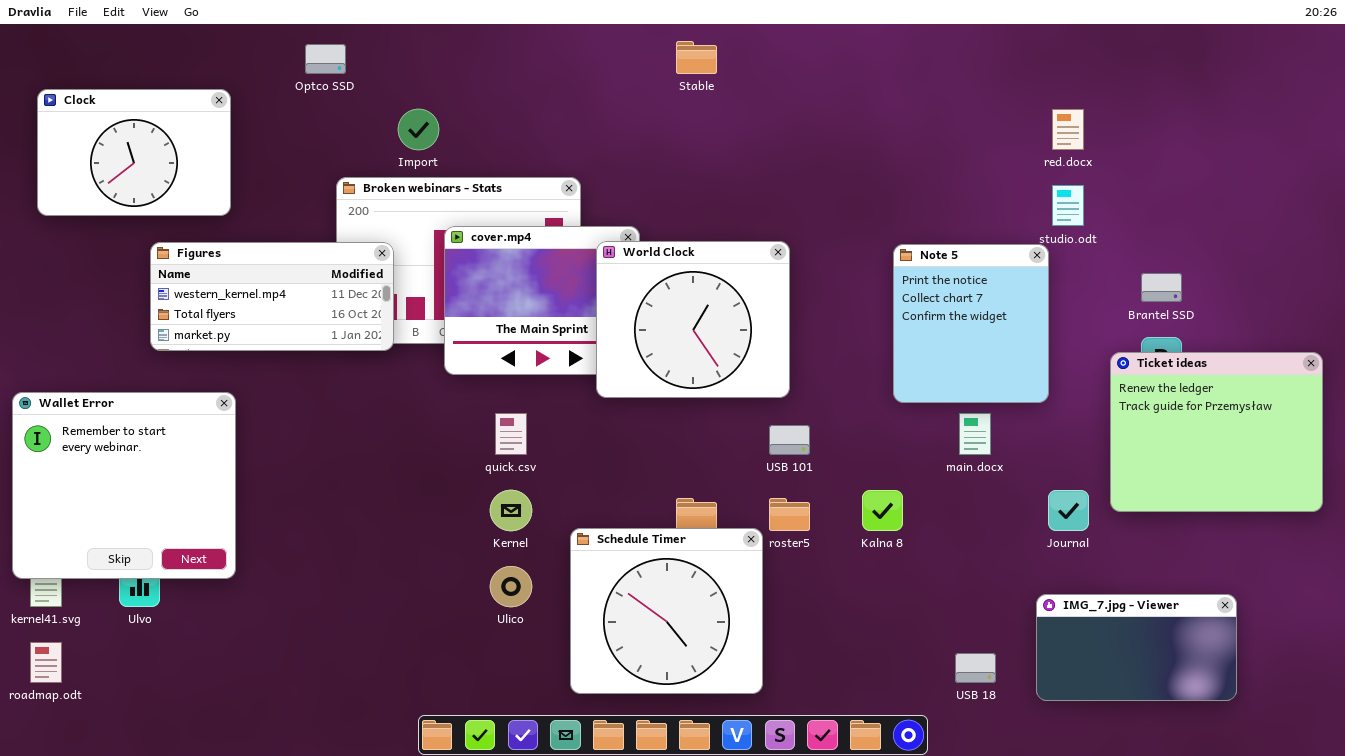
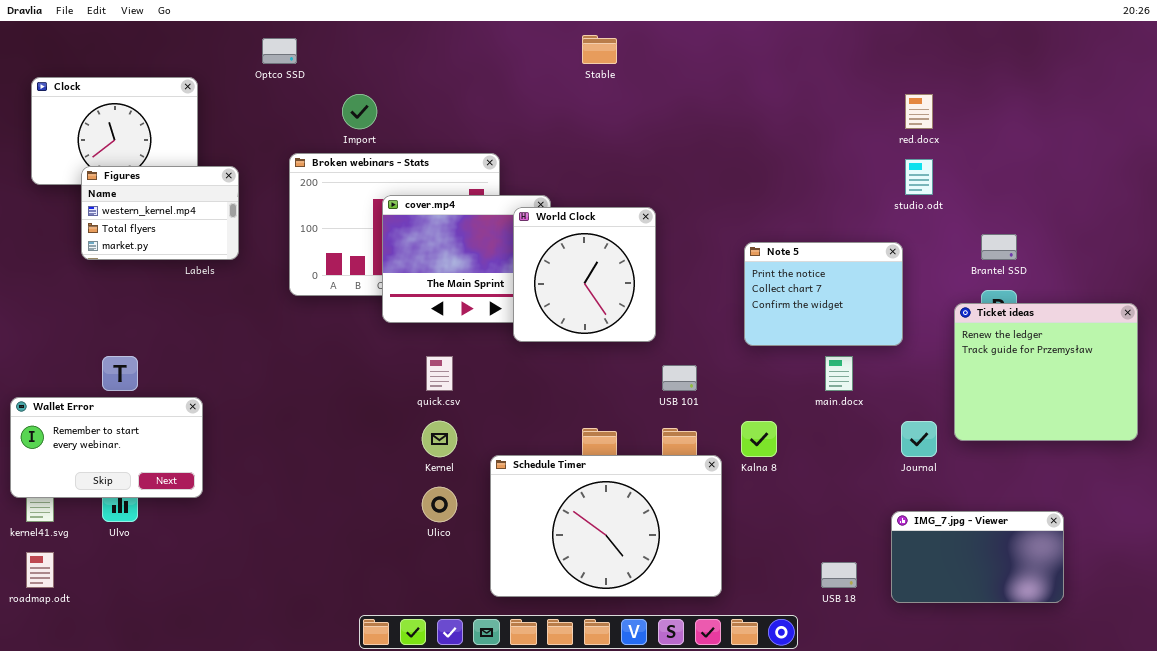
World Clock: [596,241,790,398] -> [513,207,656,342], resized
Figures: [150,242,394,351] -> [81,166,239,260], moved, resized
Note 5: [893,244,1049,403] -> [744,242,903,346], resized
Wallet Error: [12,392,236,579] -> [10,397,203,498], resized
Schedule Timer: [570,528,763,694] -> [490,455,722,597], resized

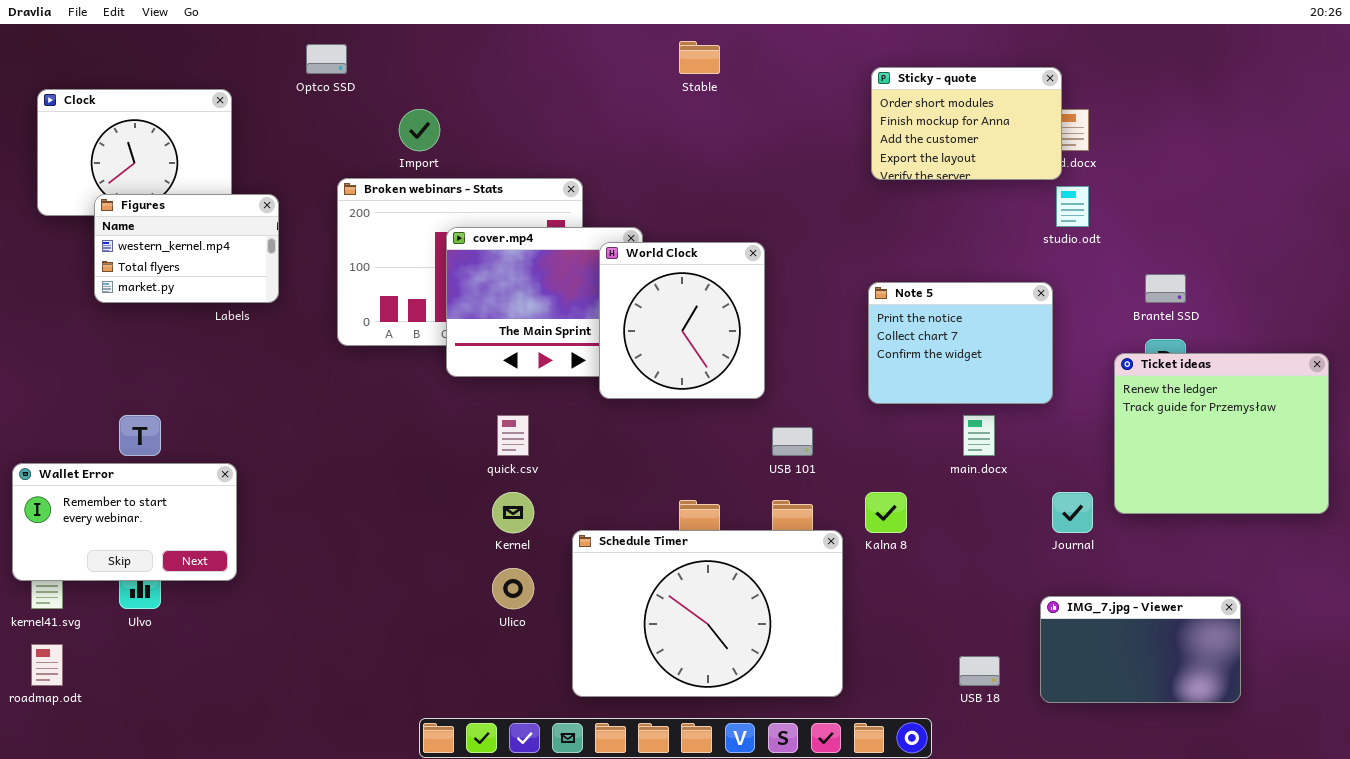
Sticky - quote: none -> [871,67,1062,180], opened

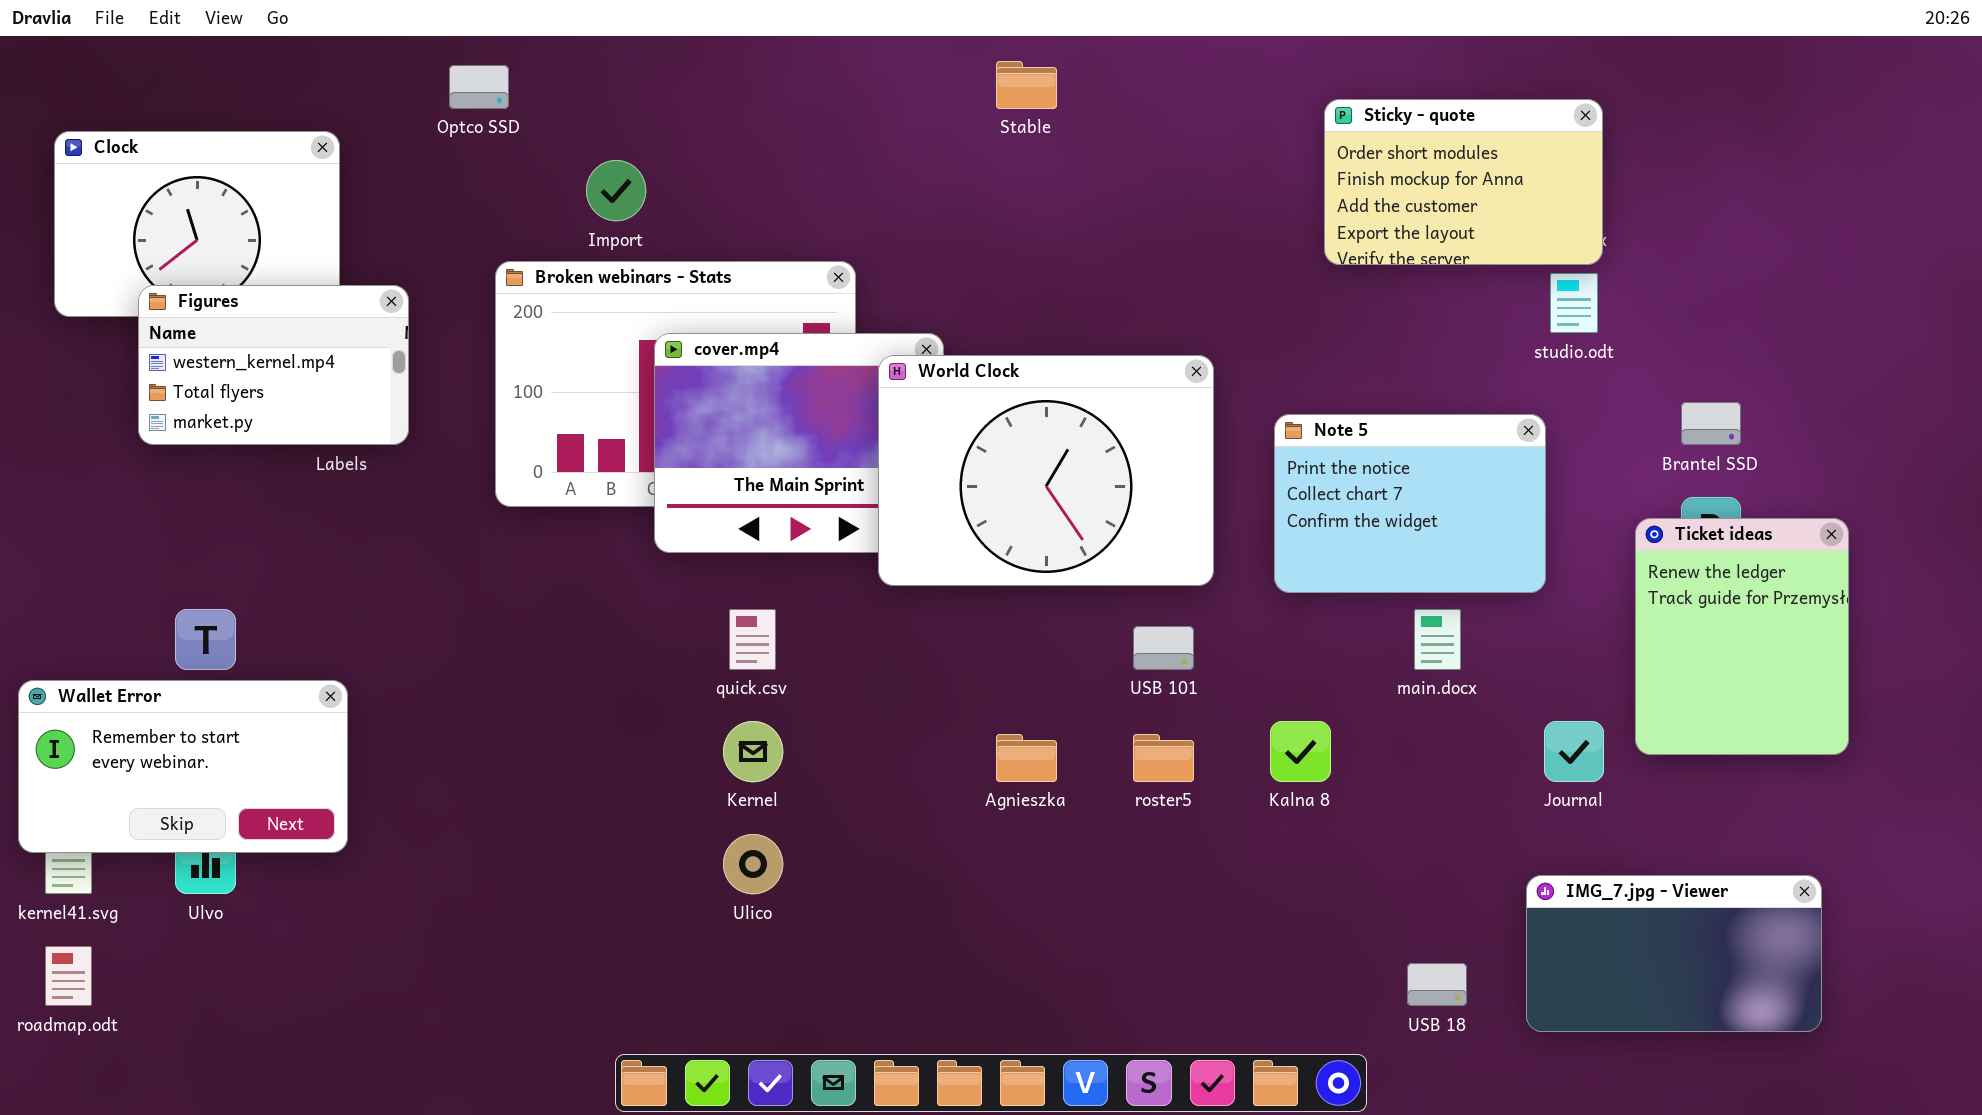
Sticky - quote: [871,67,1062,180] -> [1324,99,1603,265], moved
World Clock: [599,242,765,399] -> [878,355,1214,586], resized
Ticket ideas: [1114,353,1329,514] -> [1635,518,1849,755], resized
Schedule Timer: [572,530,843,697] -> none, closed

